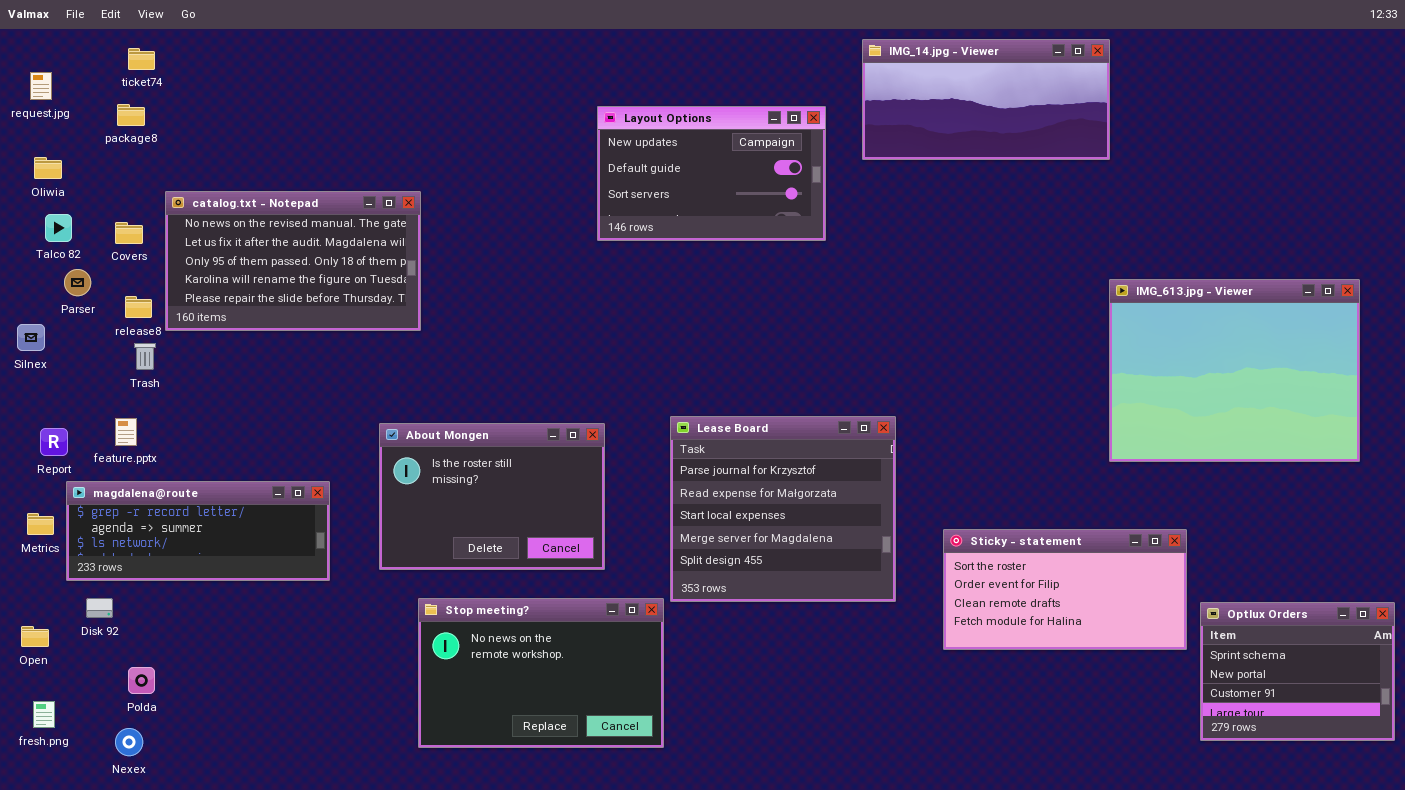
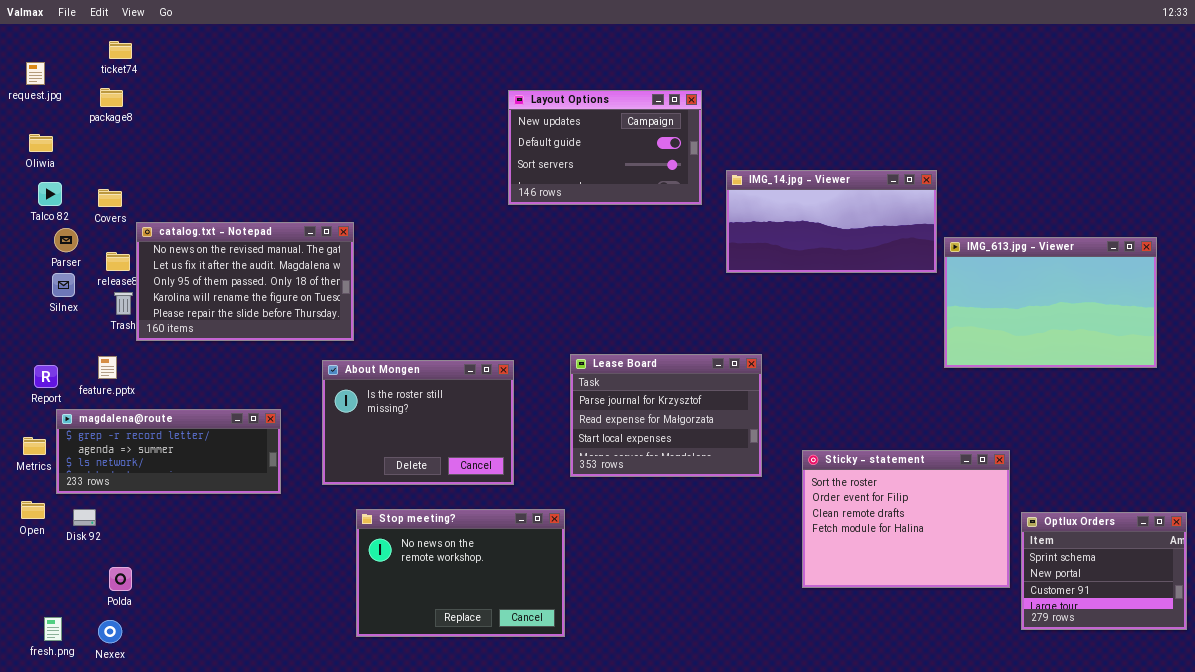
IMG_14.jpg - Viewer: [862,39,1110,160] -> [726,170,937,273], moved
catalog.txt - Notepad: [165,191,421,331] -> [136,222,354,341], moved
IMG_613.jpg - Viewer: [1109,279,1360,462] -> [944,237,1157,368], resized
Silnex: [17,324,45,351] -> [52,273,75,297], moved
Lease Board: [670,416,896,602] -> [570,354,762,477], resized
Sticky - statement: [943,529,1187,650] -> [802,450,1010,588], resized
Open: [21,626,49,647] -> [21,501,45,519], moved
fresh.png: [33,701,55,728] -> [44,617,62,641], moved

